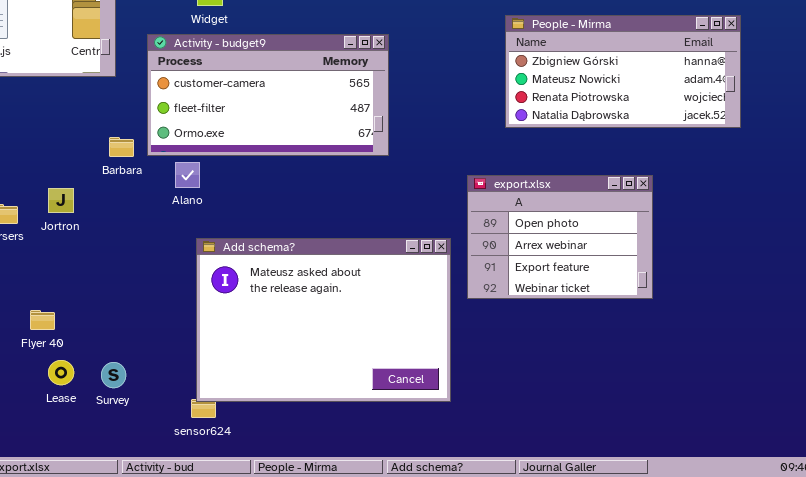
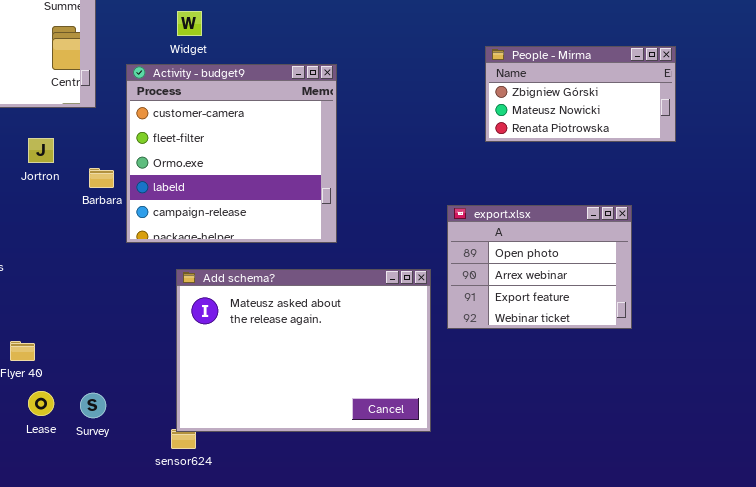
People - Mirma: [505,15,741,128] -> [485,46,676,142], resized
Activity - budget9: [147,34,389,156] -> [126,64,337,243], resized
Jortron: [48,188,74,213] -> [28,138,54,163], moved

